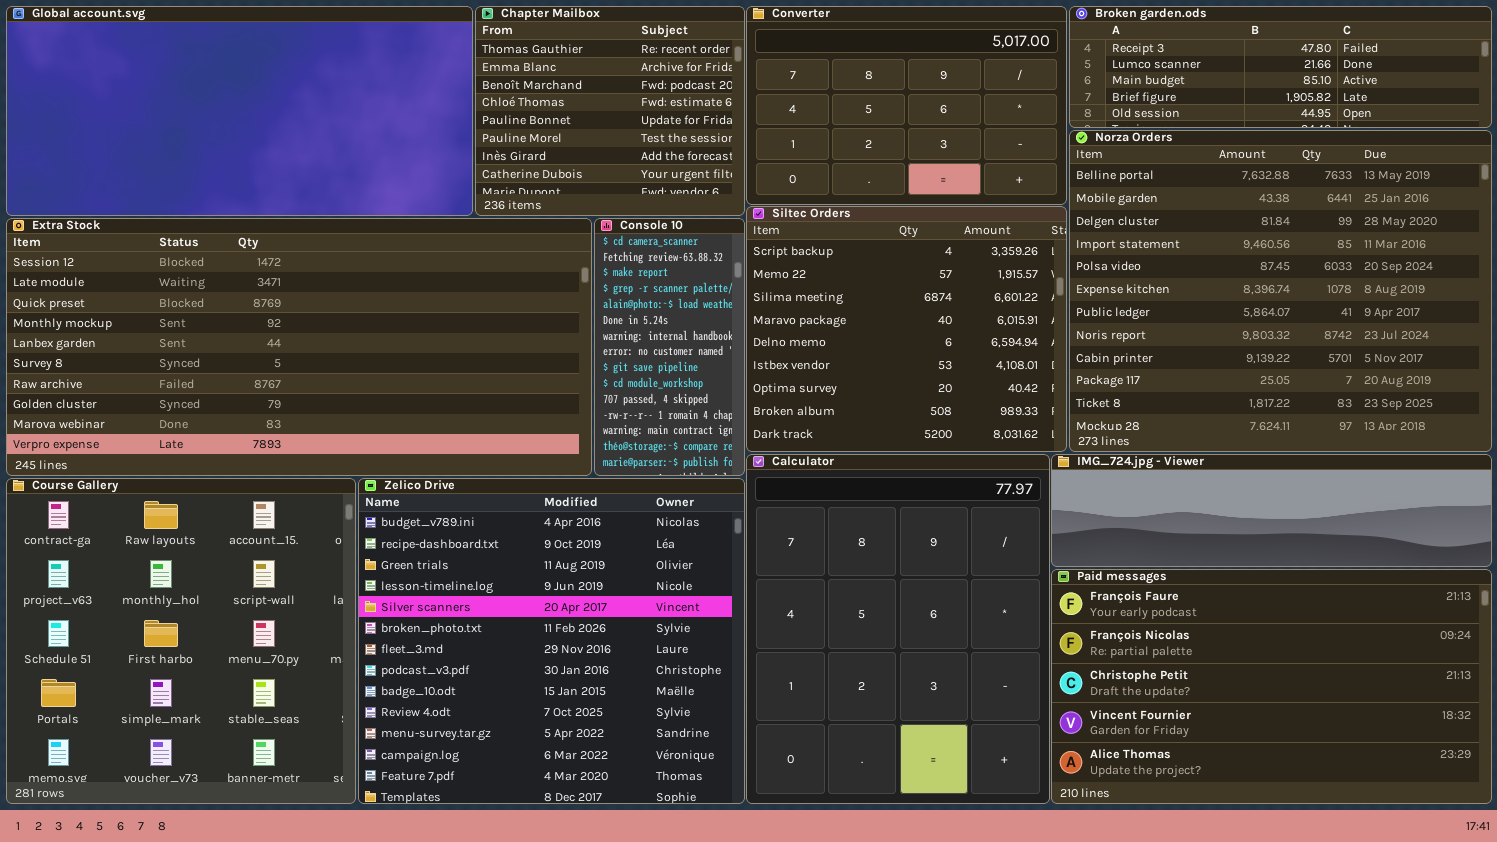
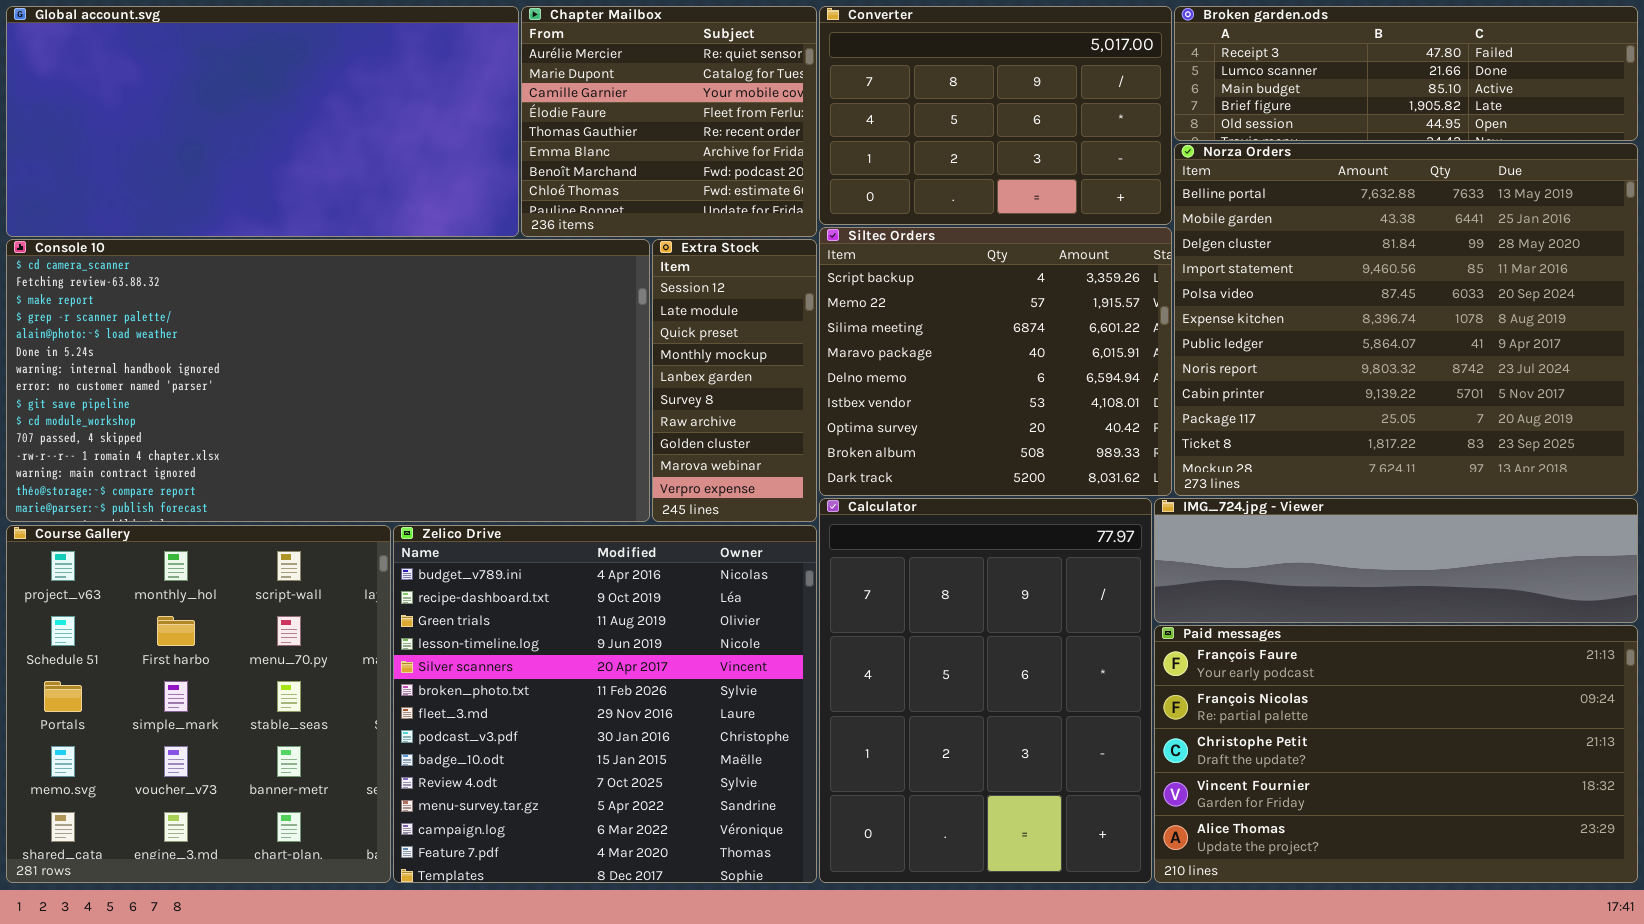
Chapter Mailbox: [475,6,745,216] -> [521,6,817,237], scrolled up 4 rows
Extra Stock: [6,218,592,476] -> [652,239,817,522], moved, resized
Console 10: [594,218,745,476] -> [6,239,650,522], moved, resized
Course Gallery: [6,478,356,804] -> [6,525,391,883], scrolled down 1 row

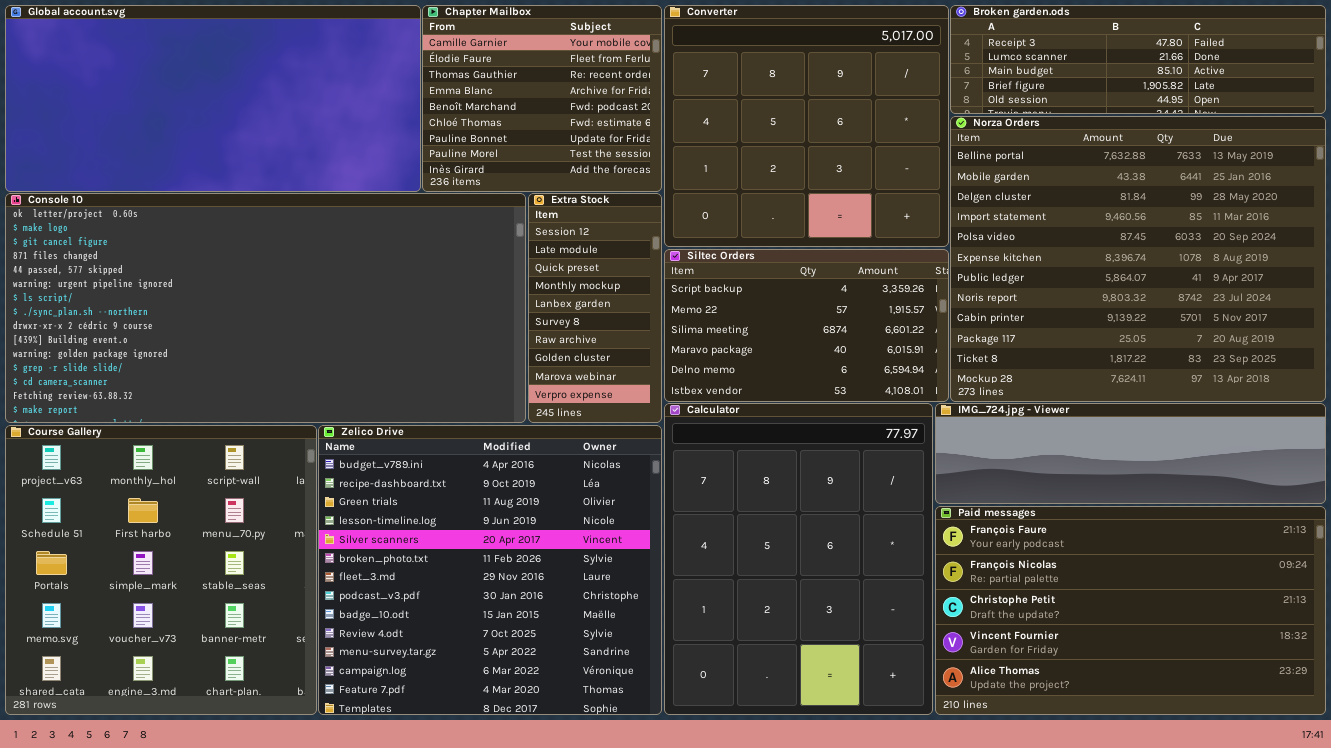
Chapter Mailbox: [521,6,817,237] -> [422,5,662,192], scrolled down 2 rows
Converter: [819,6,1172,225] -> [664,5,949,247], resized
Siltec Orders: [819,227,1172,496] -> [664,249,949,402], resized
Console 10: [6,239,650,522] -> [5,193,526,423], scrolled up 12 rows

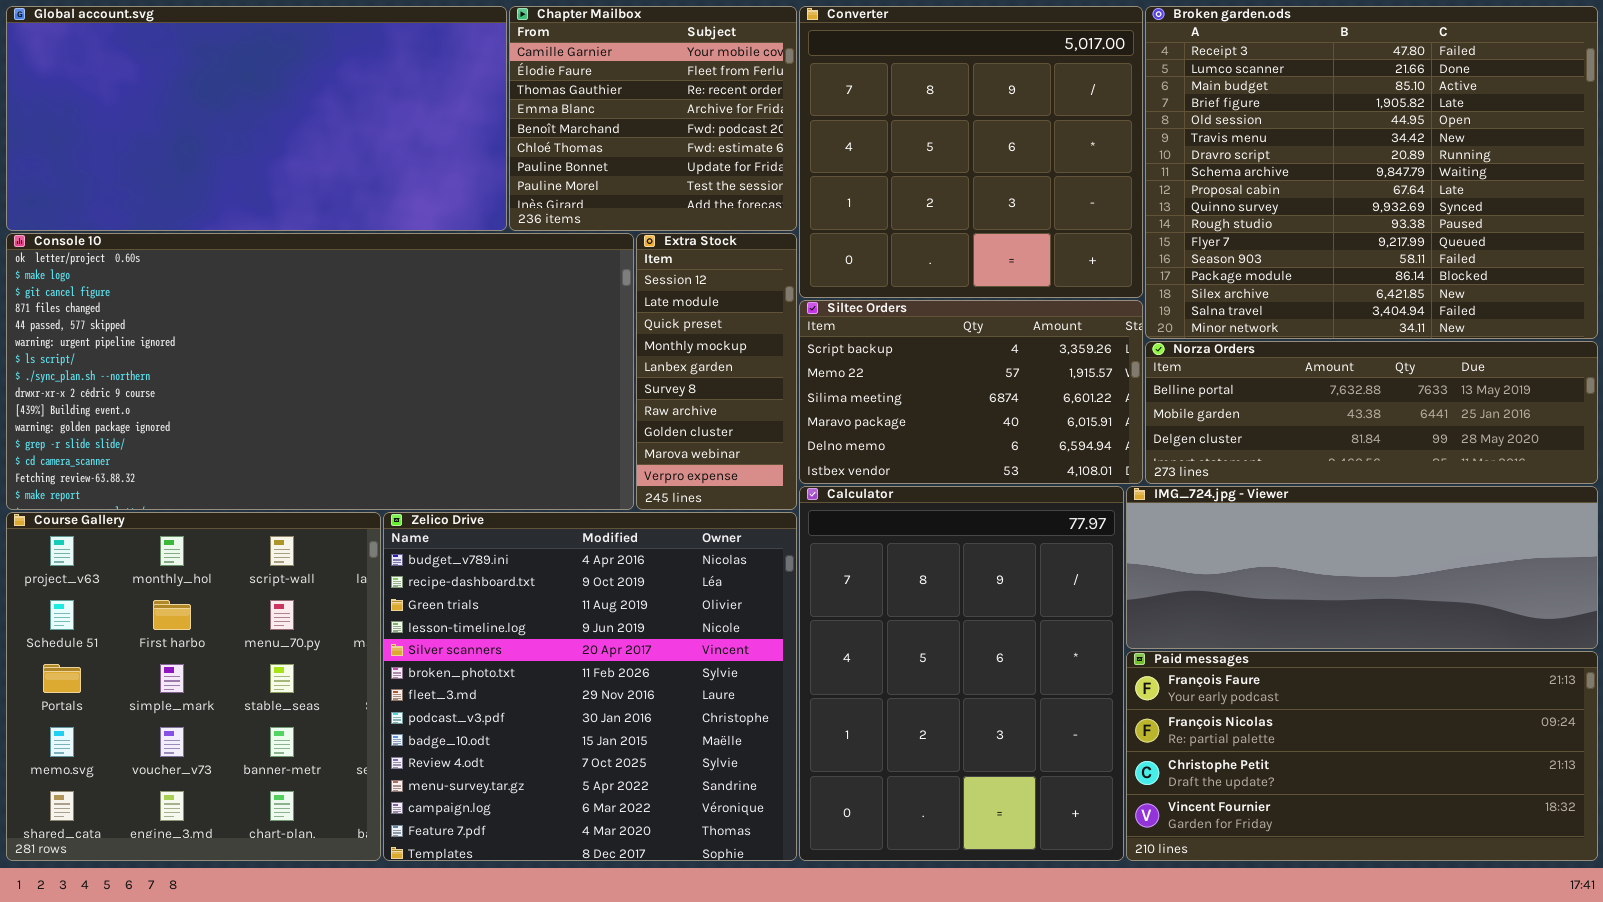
Broken garden.ods: [950,5,1326,114] -> [1145,6,1598,339], resized
Norza Orders: [950,116,1326,402] -> [1145,341,1598,484], resized
IMG_724.jpg - Viewer: [935,403,1326,504] -> [1126,486,1598,649], resized
Paid messages: [935,506,1326,715] -> [1126,651,1598,861], resized

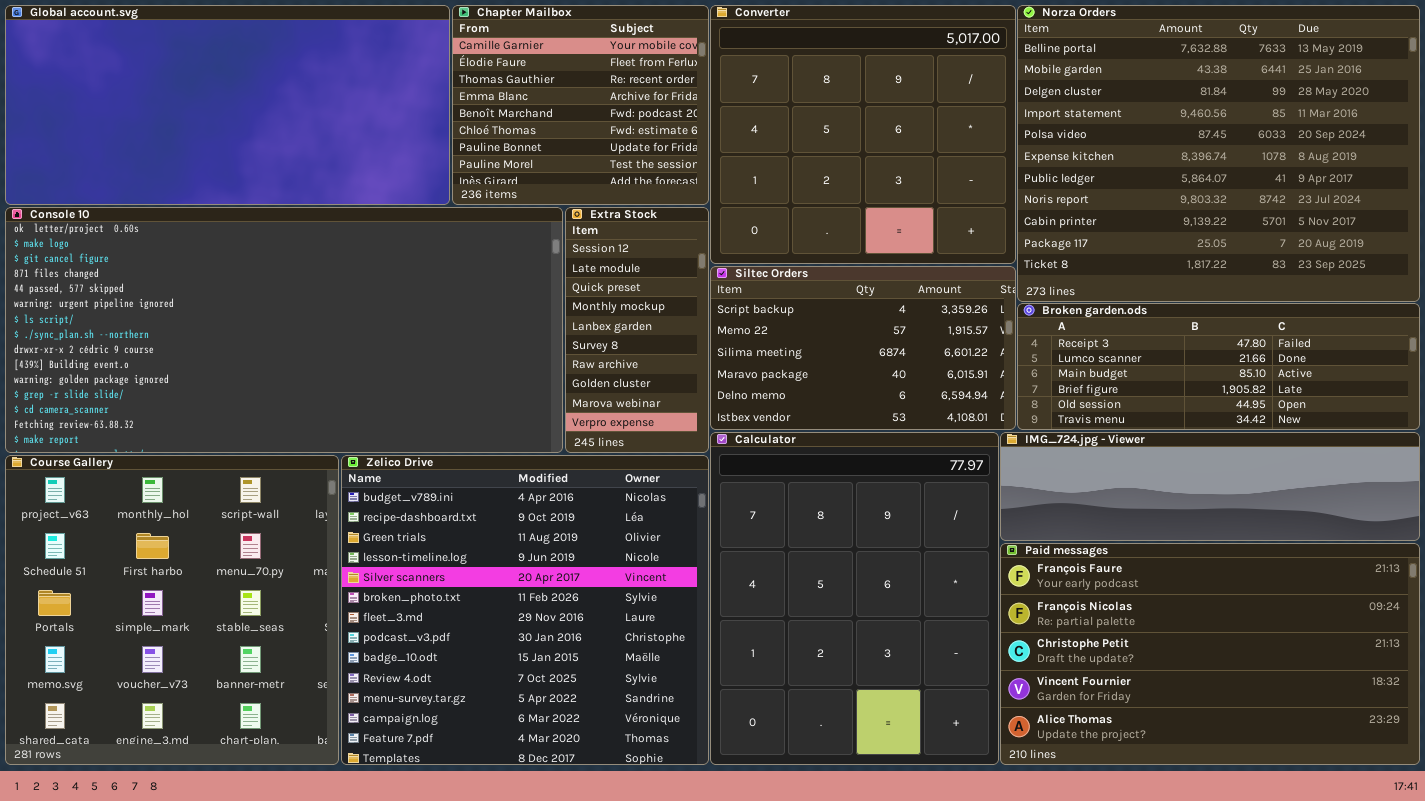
Broken garden.ods: [1145,6,1598,339] -> [1017,303,1420,430], moved, resized
Norza Orders: [1145,341,1598,484] -> [1017,5,1420,302], moved, resized
IMG_724.jpg - Viewer: [1126,486,1598,649] -> [1000,432,1420,541], resized
Paid messages: [1126,651,1598,861] -> [1000,543,1420,765], resized

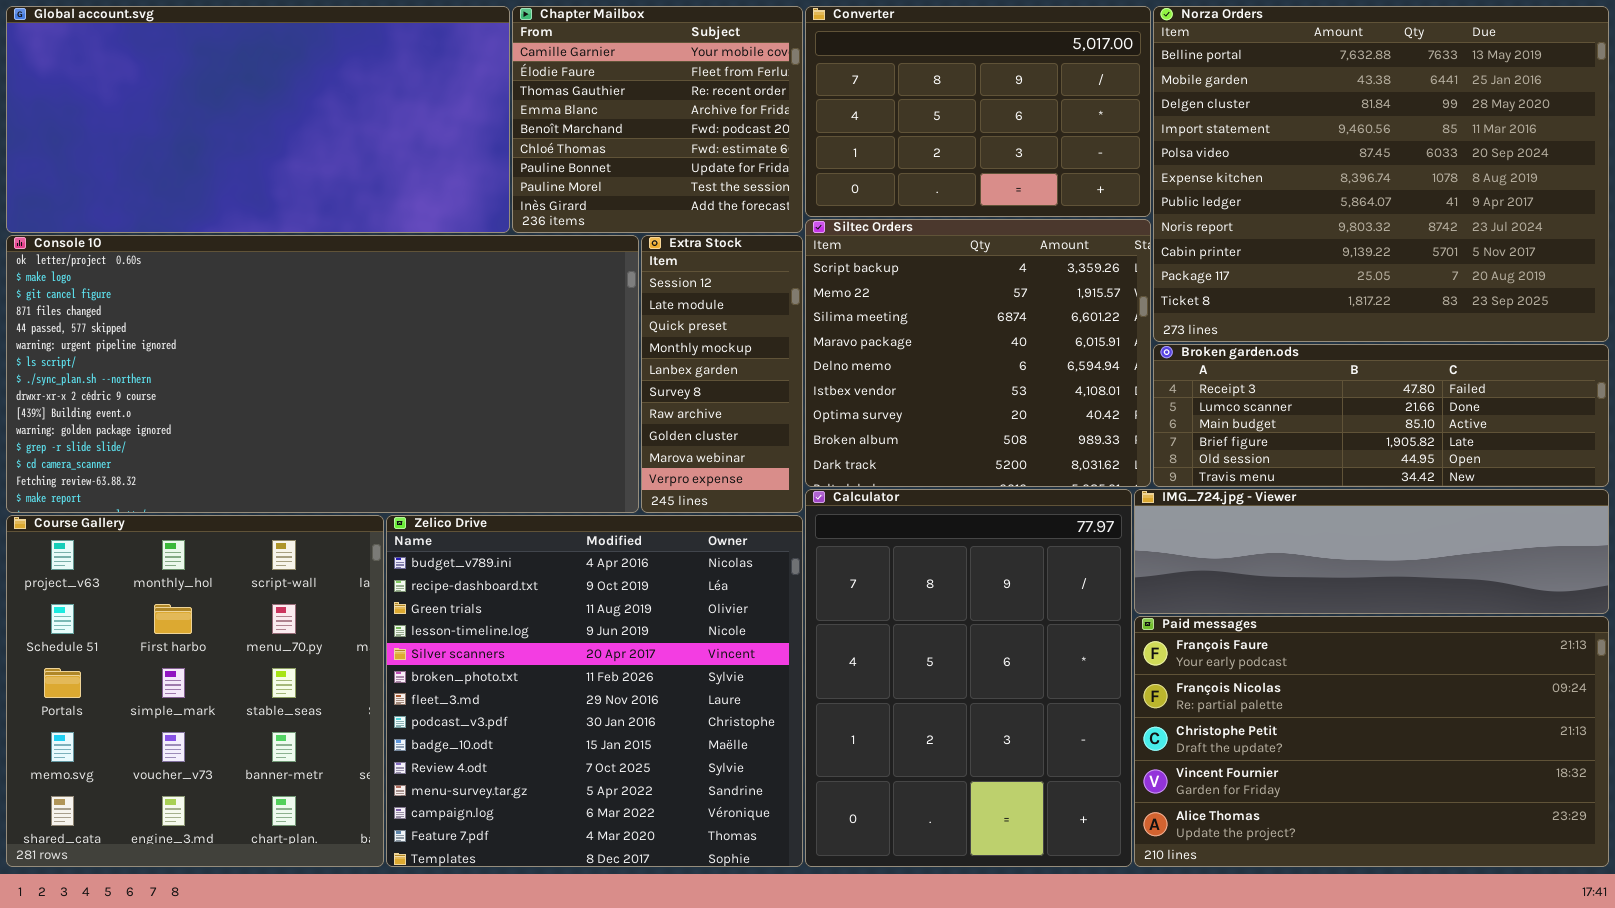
Converter: [710,5,1016,264] -> [805,6,1151,217], resized
Siltec Orders: [710,266,1016,430] -> [805,219,1151,487], resized

